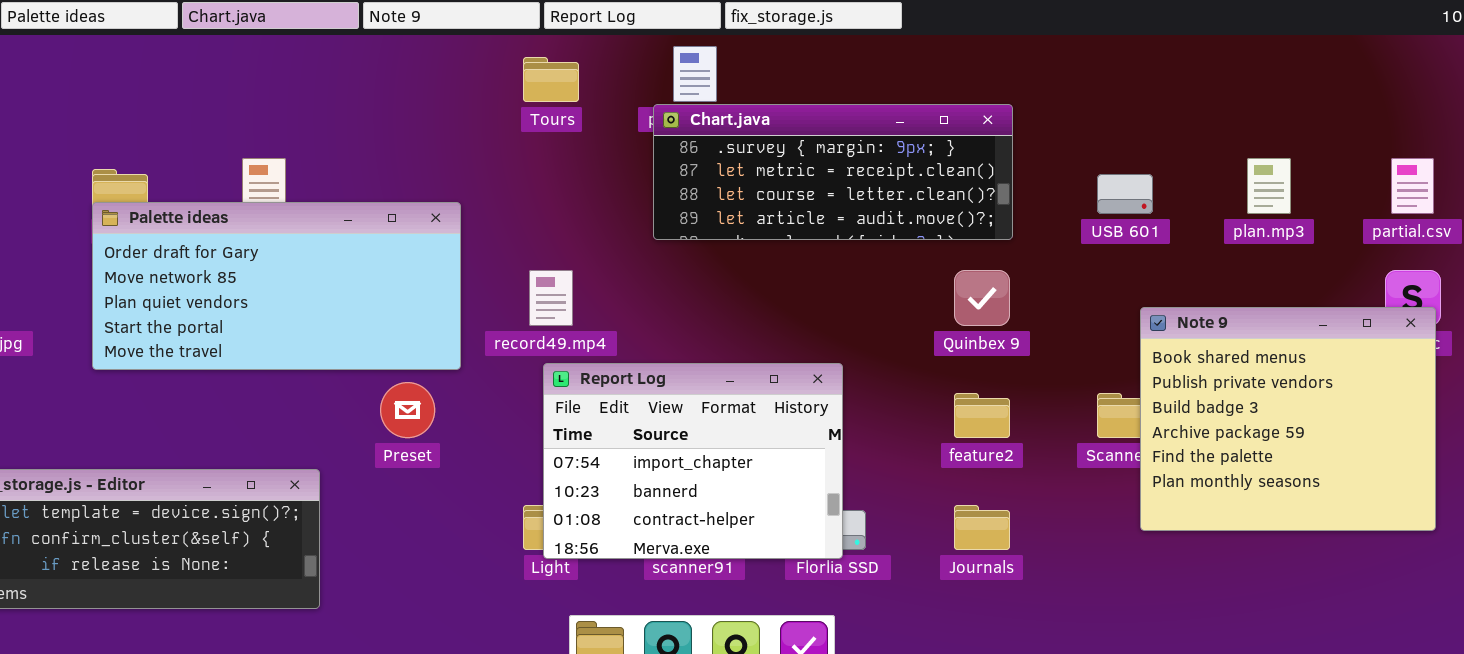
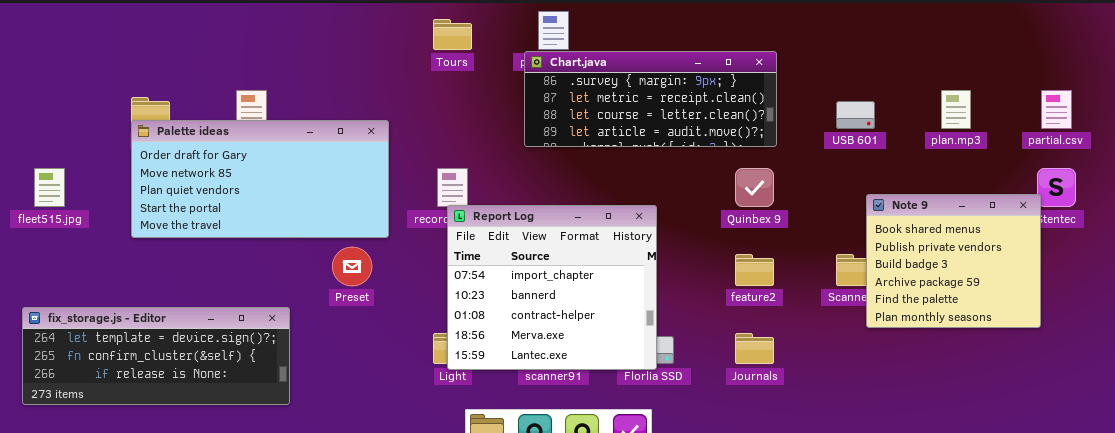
Note 9: [1140,307,1436,531] -> [866,194,1041,328], resized
Report Log: [543,363,843,559] -> [447,205,657,370], resized

